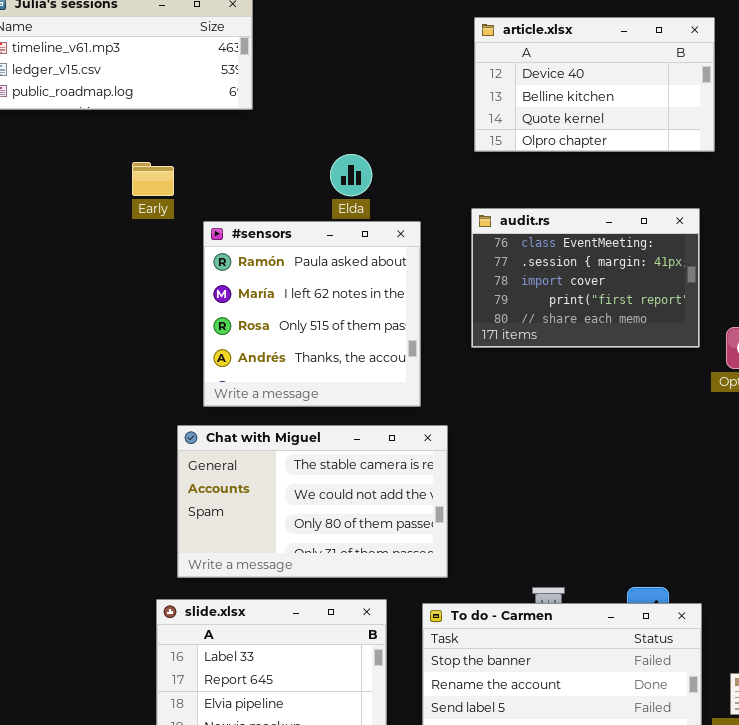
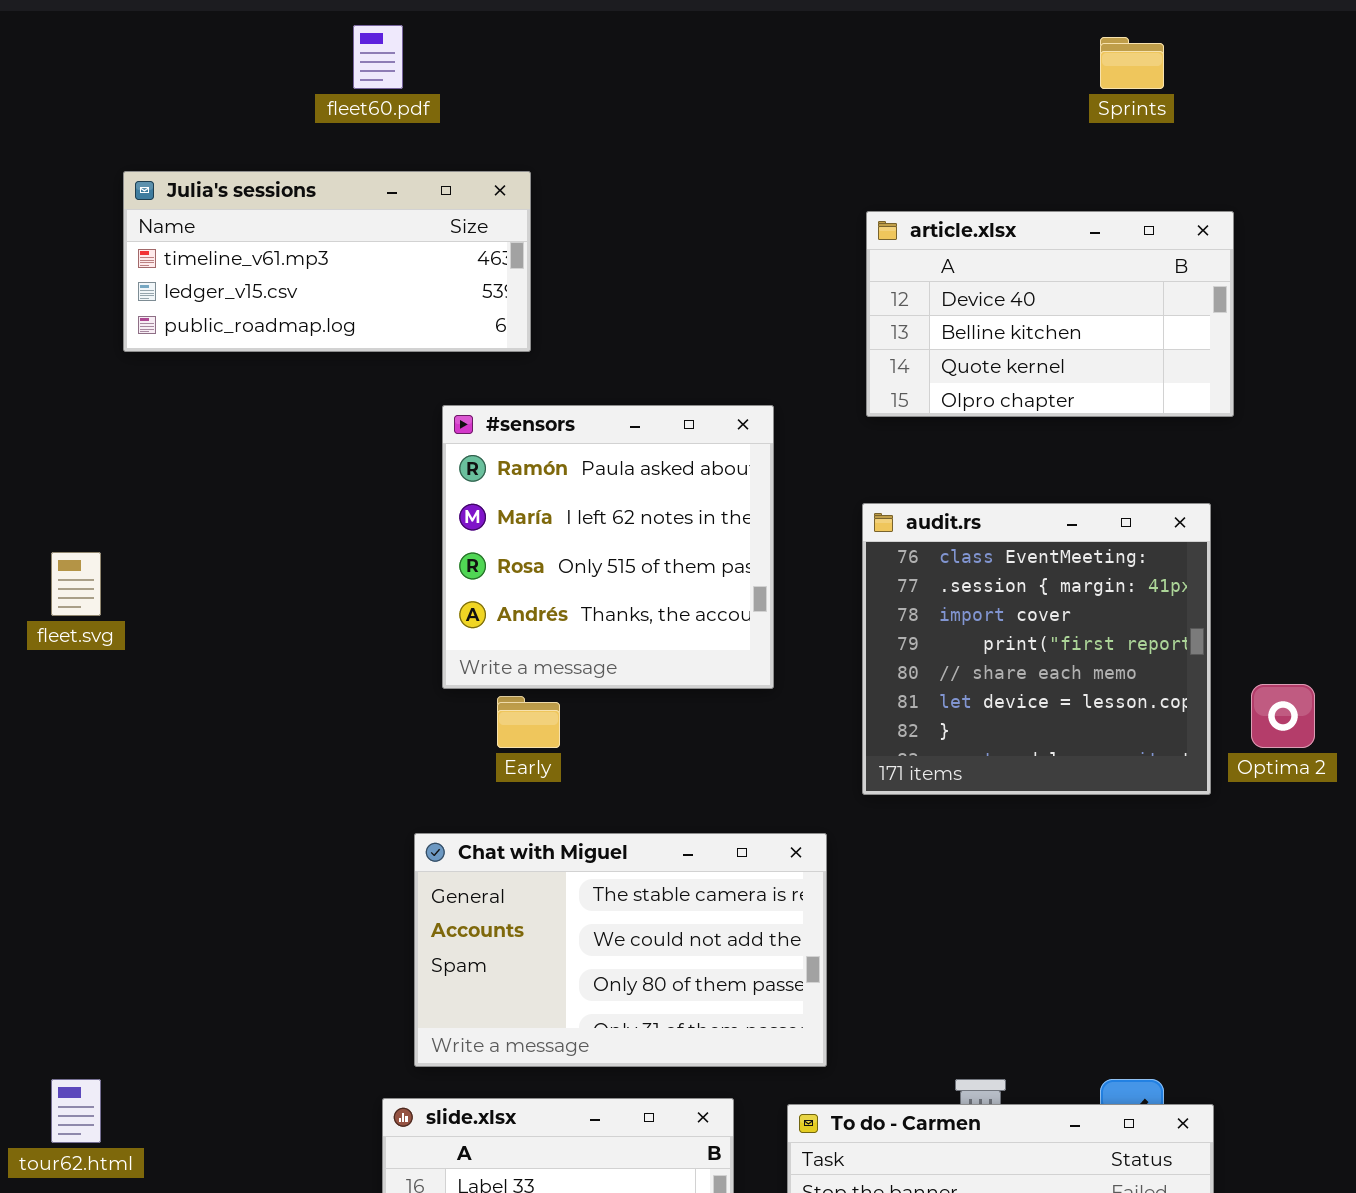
Early: [132,162,174,196] -> [497,696,560,748], moved
audit.rs: [471,208,700,348] -> [862,503,1211,795], resized
#sensors: [203,221,421,407] -> [442,405,774,689], moved

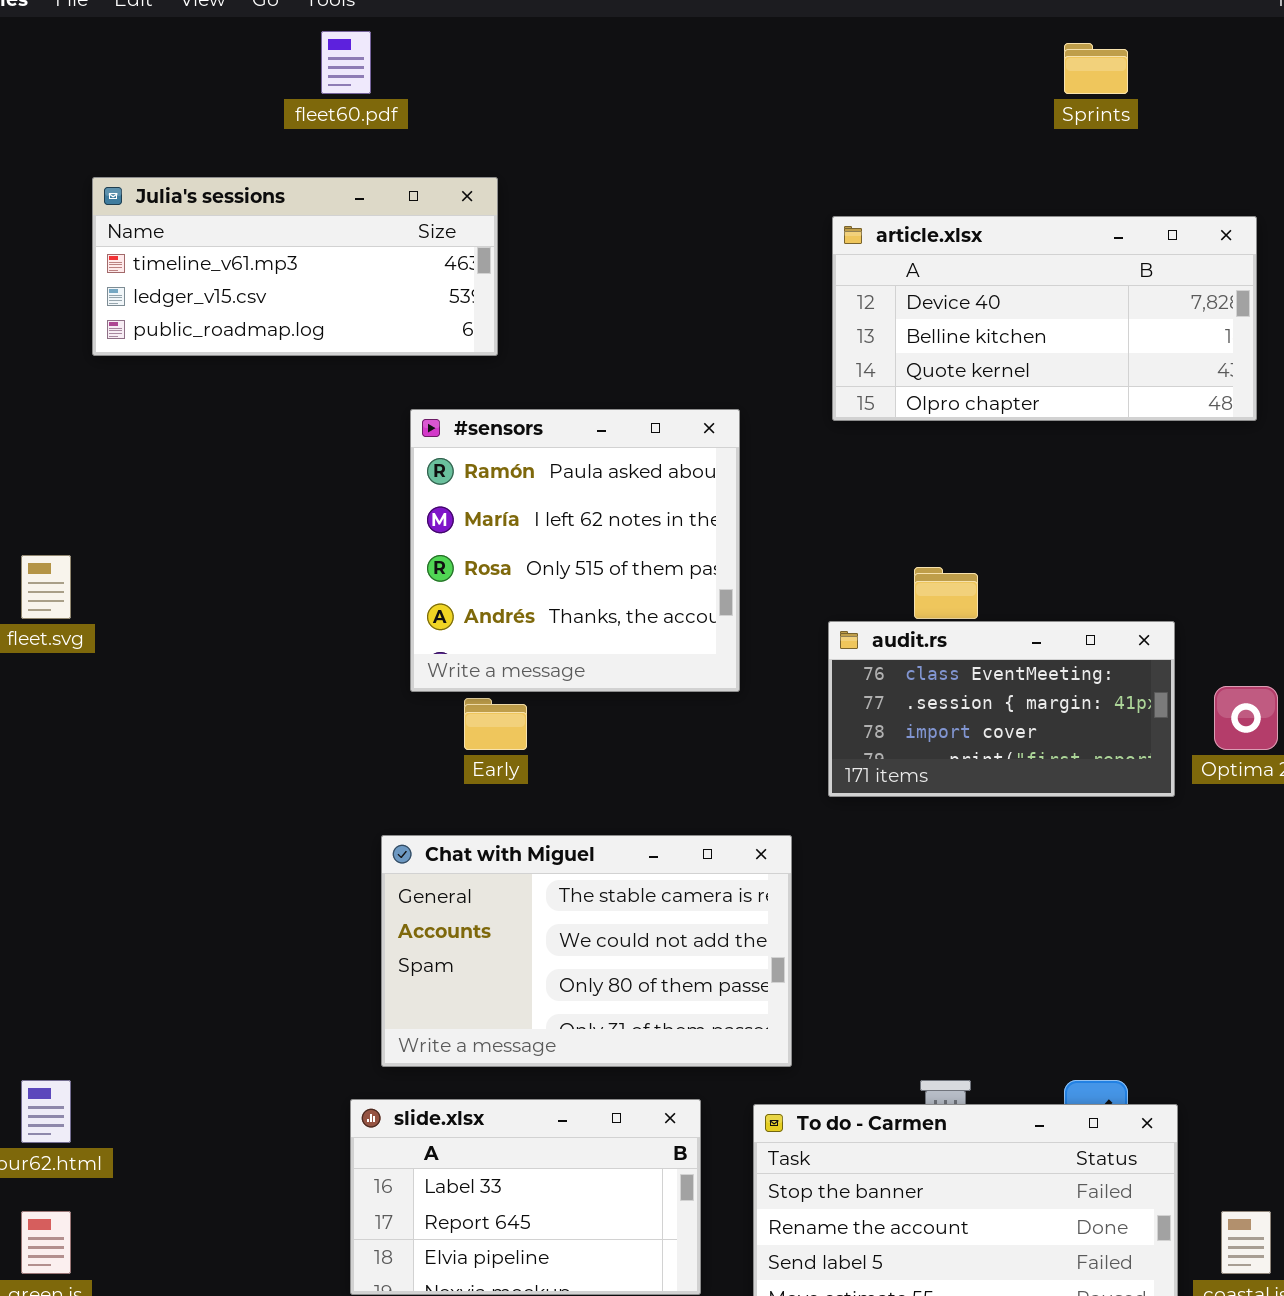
article.xlsx: [866,211,1234,417] -> [832,216,1257,421], resized
audit.rs: [862,503,1211,795] -> [828,621,1175,797], resized

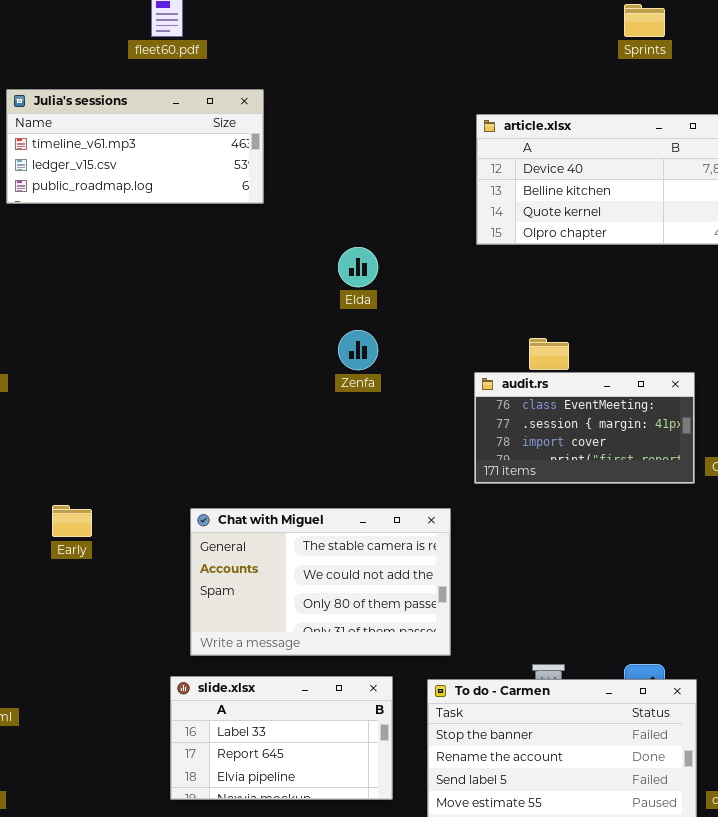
#sensors: [410,409,740,692] -> none, closed
Early: [464,698,527,750] -> [52,505,92,537], moved

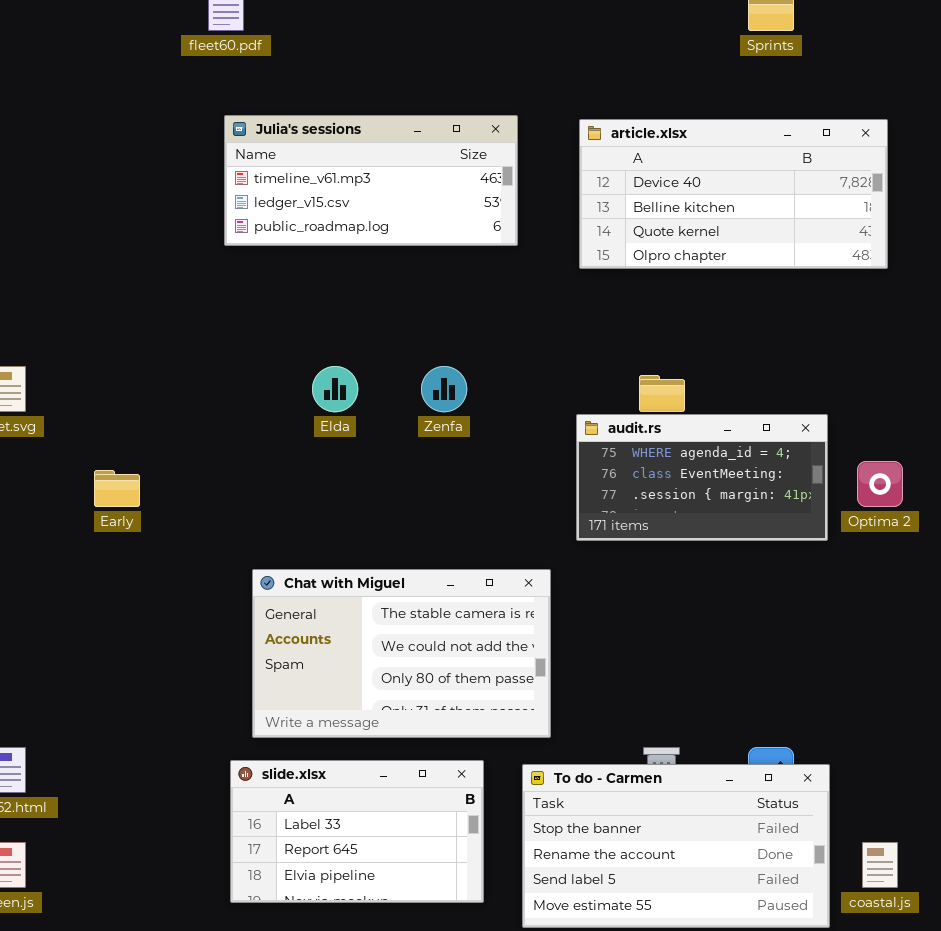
Julia's sessions: [6,89,264,204] -> [224,115,518,246], moved
Elda: [338,247,378,287] -> [312,366,358,412], moved
audit.rs: [474,372,695,484] -> [576,414,828,541], scrolled up 1 row
Early: [52,505,92,537] -> [94,470,140,507], moved

